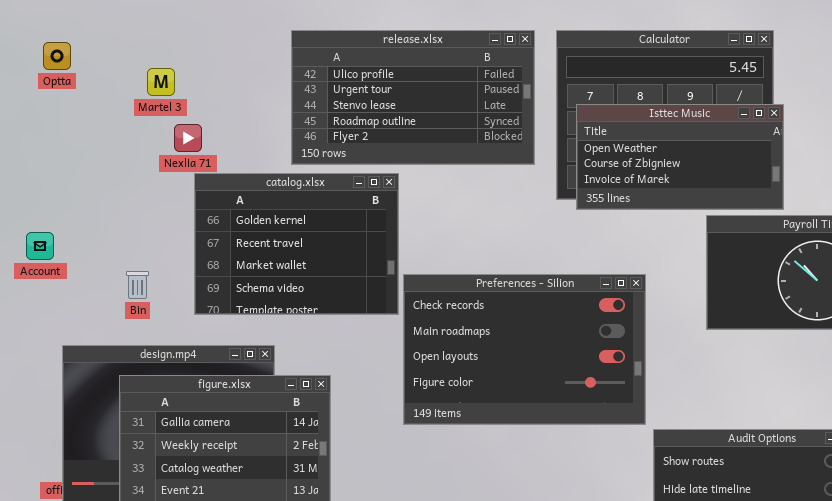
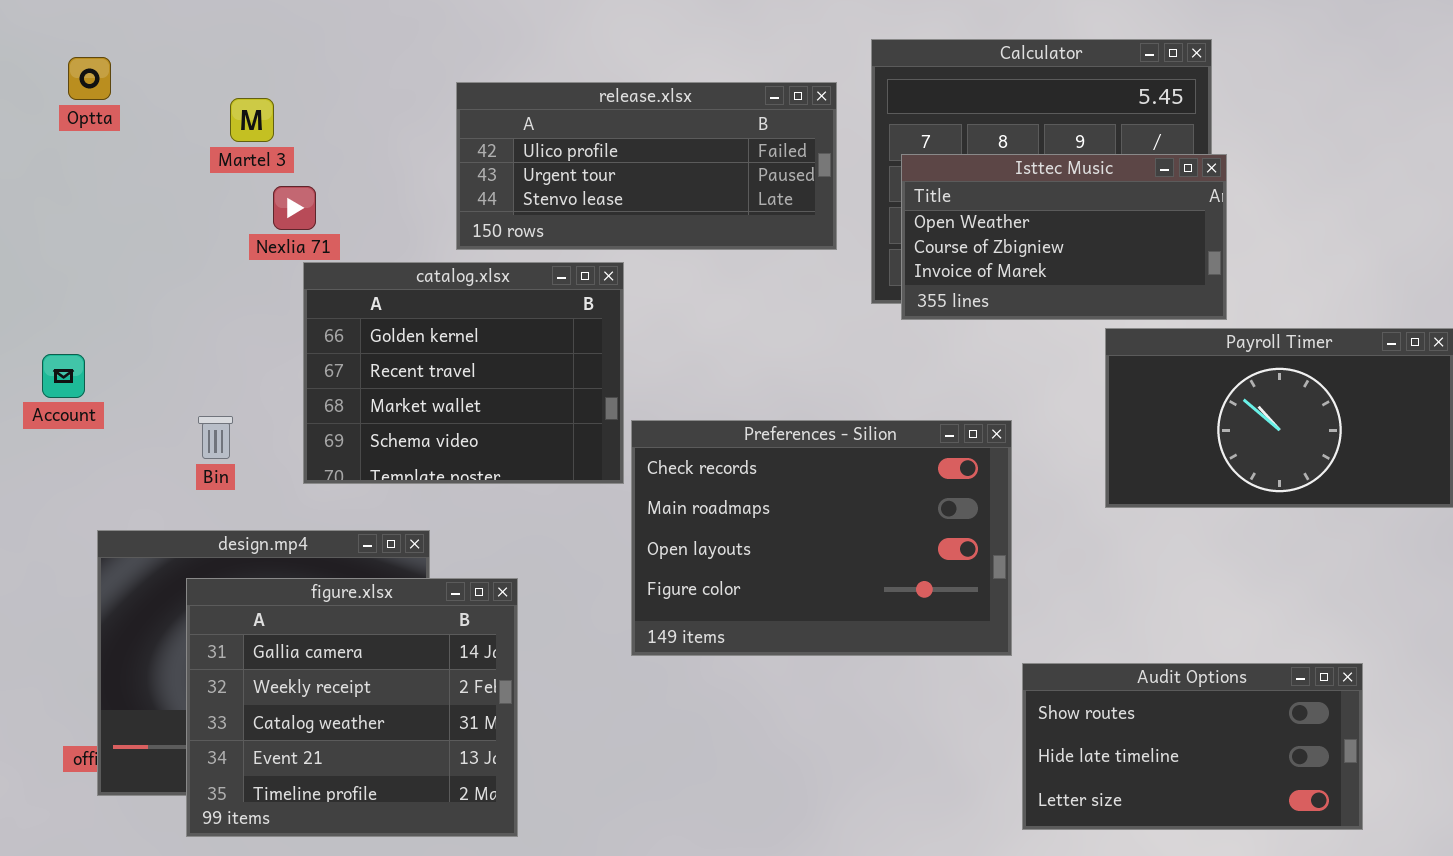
release.xlsx: [291,30,535,165] -> [456,82,837,250], resized

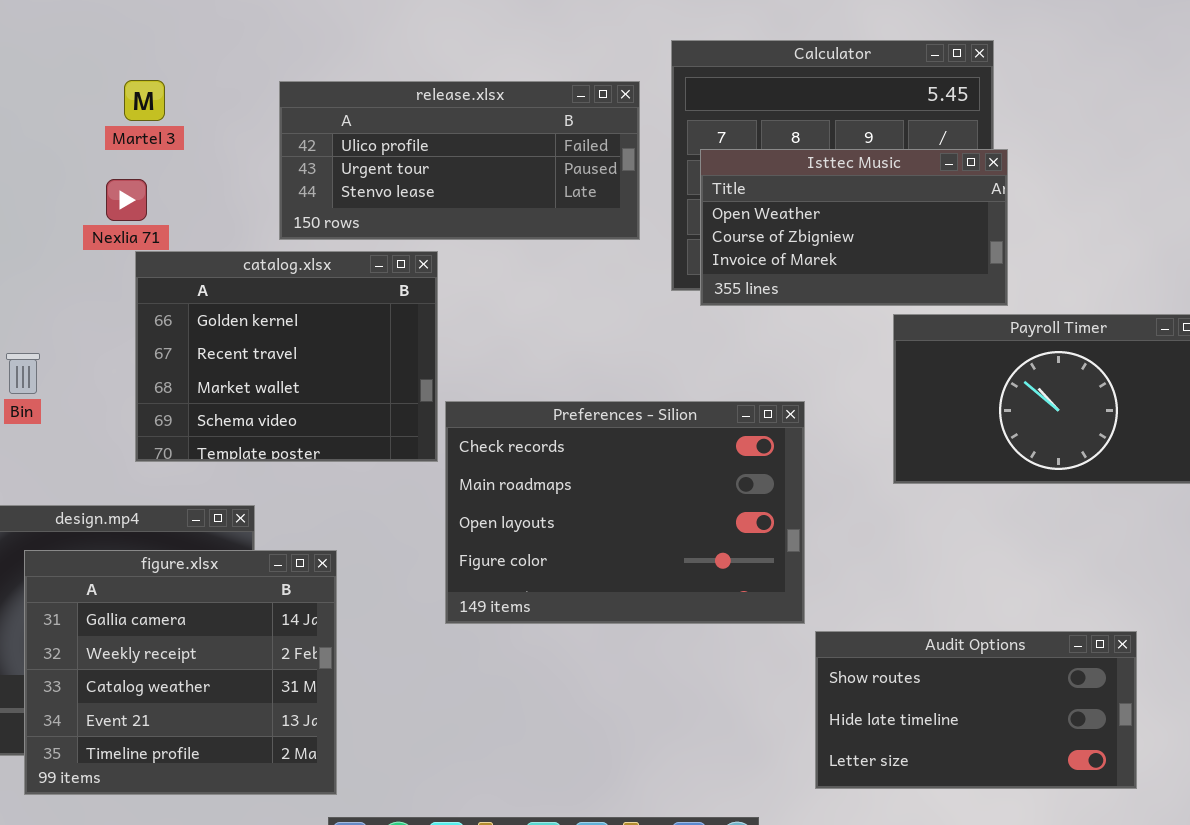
Martel 3: [230,98,274,142] -> [124,80,165,121], moved
Bin: [198,416,233,459] -> [6,353,40,394], moved

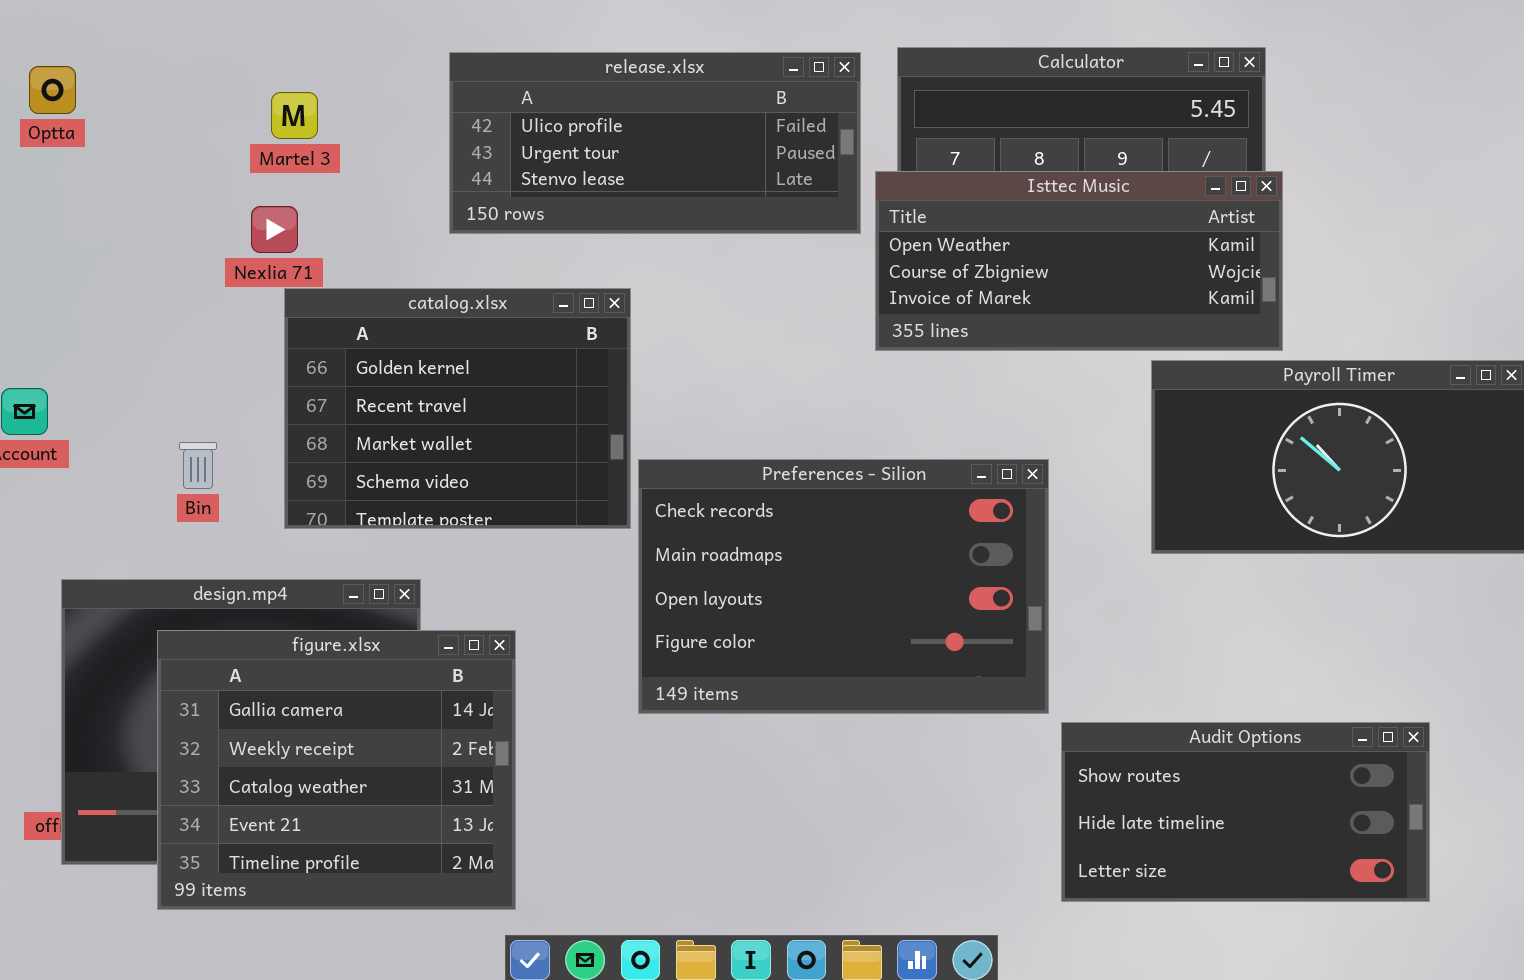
release.xlsx: [279,81,640,240] -> [449,52,861,234], moved
Isttec Music: [700,149,1008,306] -> [875,171,1283,351], resized
Bin: [6,353,40,394] -> [179,442,217,489], moved

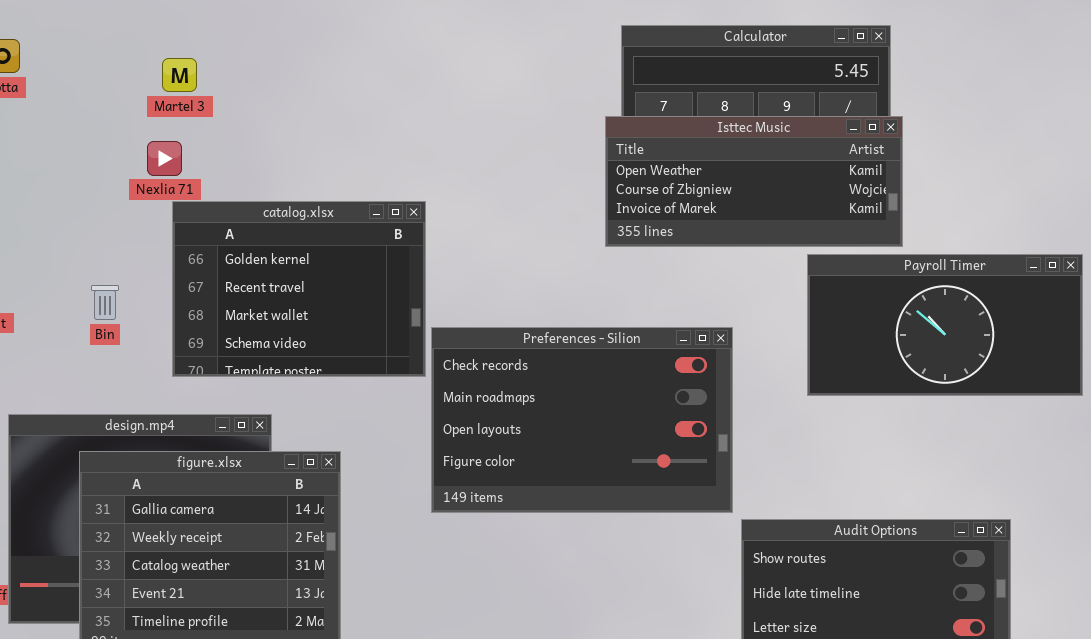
release.xlsx: [449,52,861,234] -> none, closed
Bin: [179,442,217,489] -> [91,285,119,320], moved

